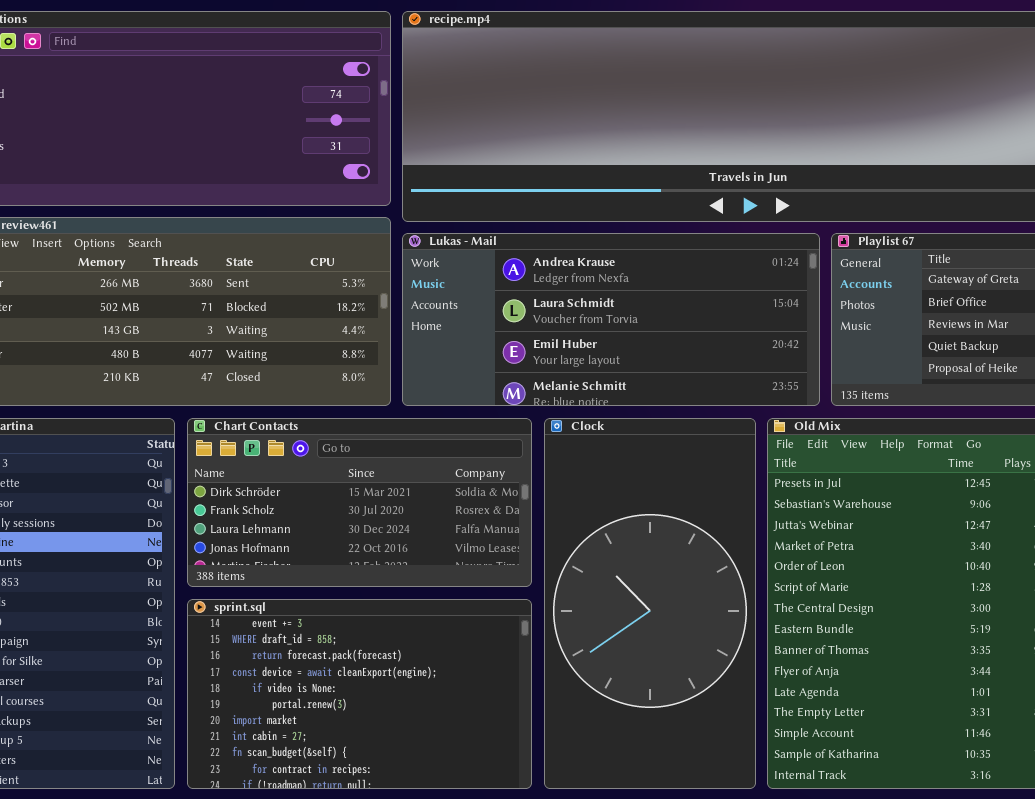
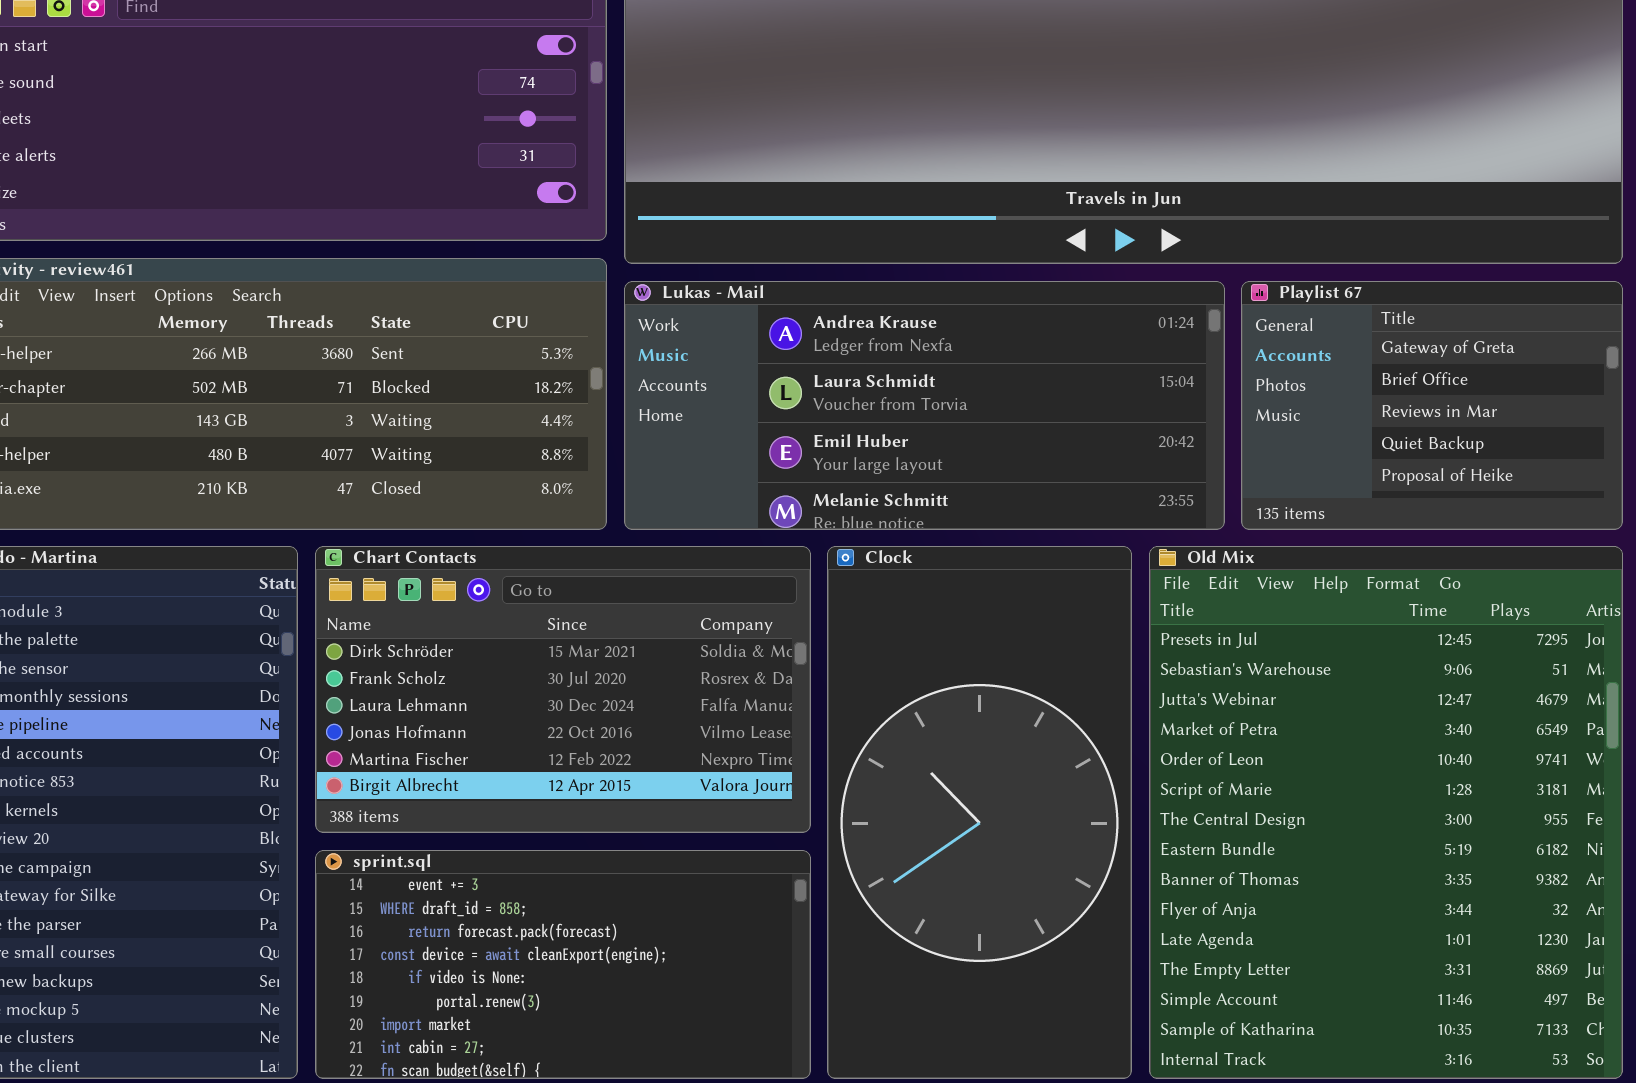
Chart Contacts: [187,418,532,587] -> [315,546,811,833], resized
sprint.sql: [187,599,532,789] -> [315,850,811,1079], resized

